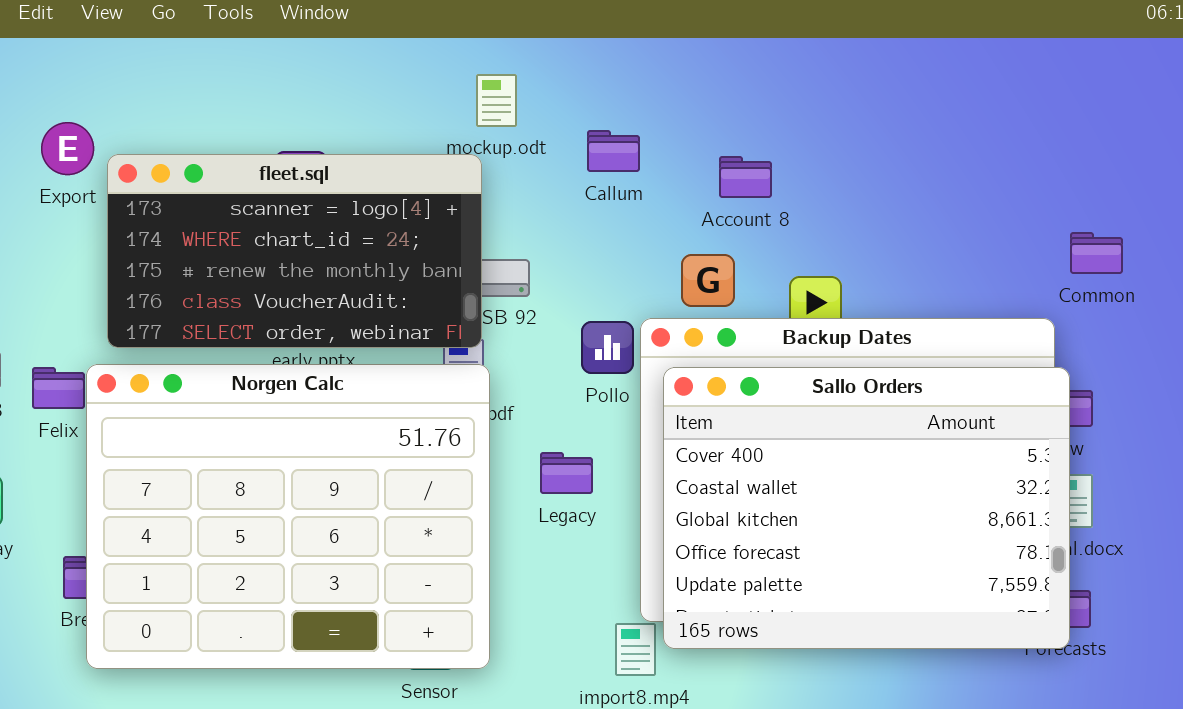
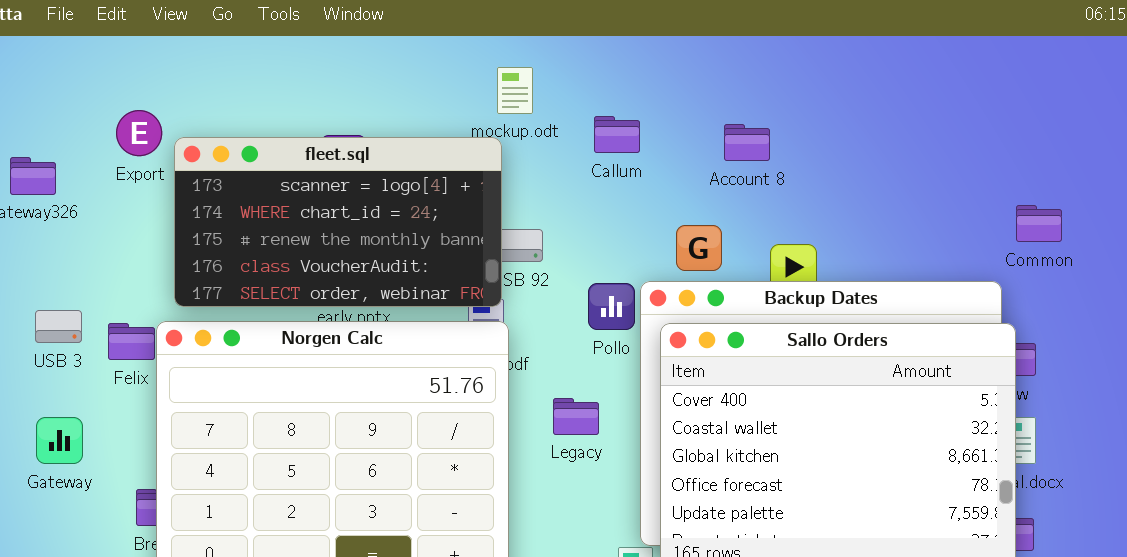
Account 8: [719,156,772,198] -> [724,124,770,161], moved

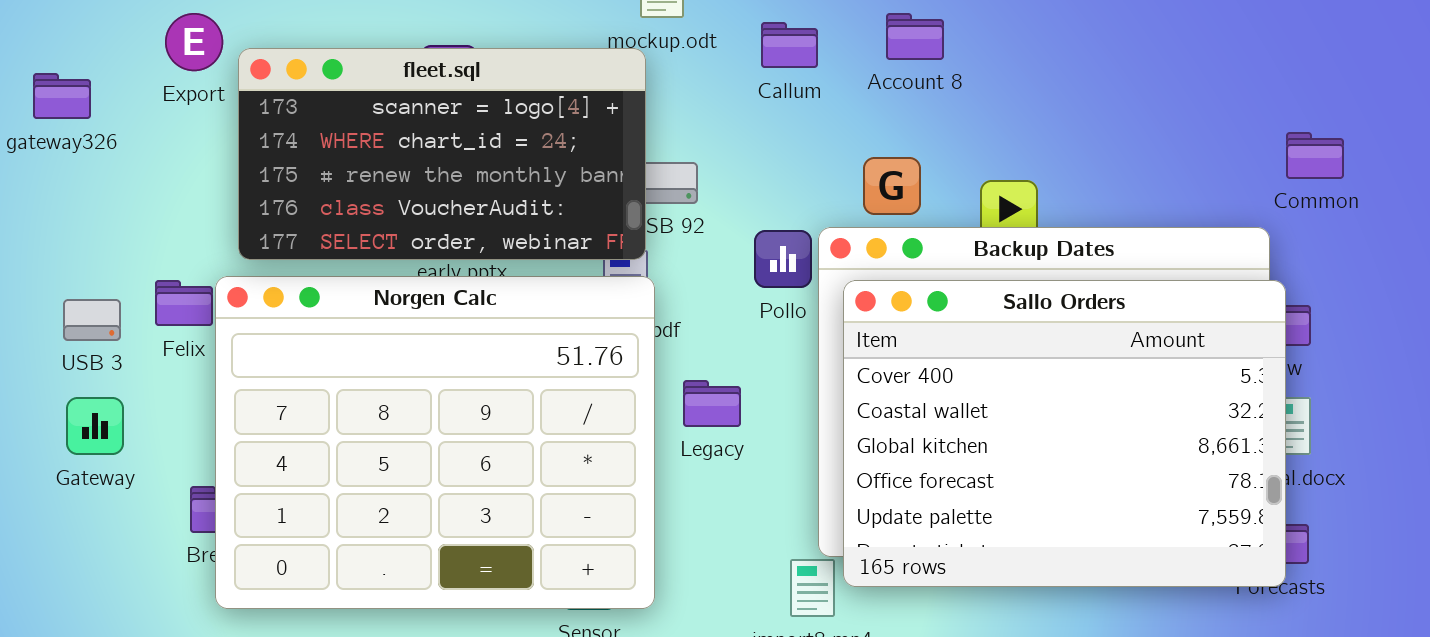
Account 8: [724,124,770,161] -> [886,13,944,60], moved
USB 3: [35,310,82,343] -> [63,299,121,341], moved
Legacy: [553,398,599,435] -> [683,380,741,427], moved

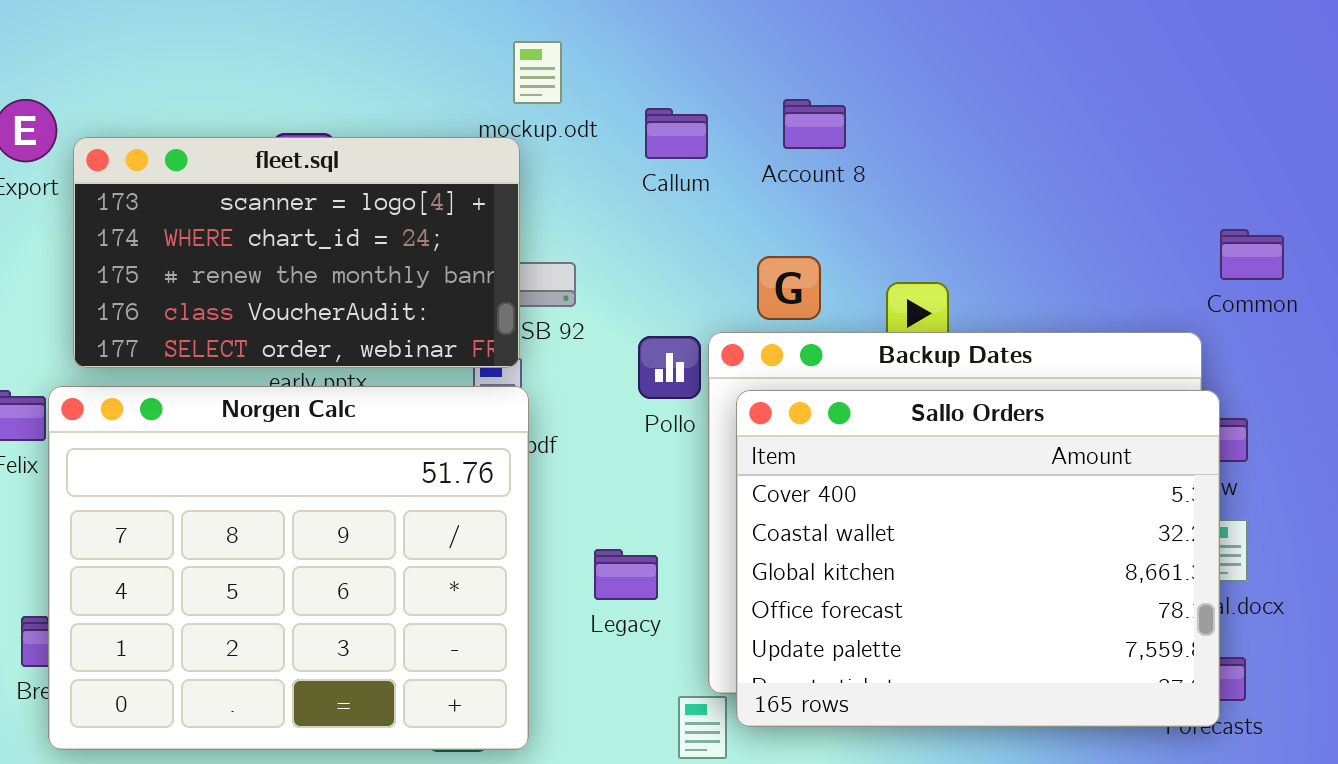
Legacy: [683,380,741,427] -> [594,549,658,600], moved

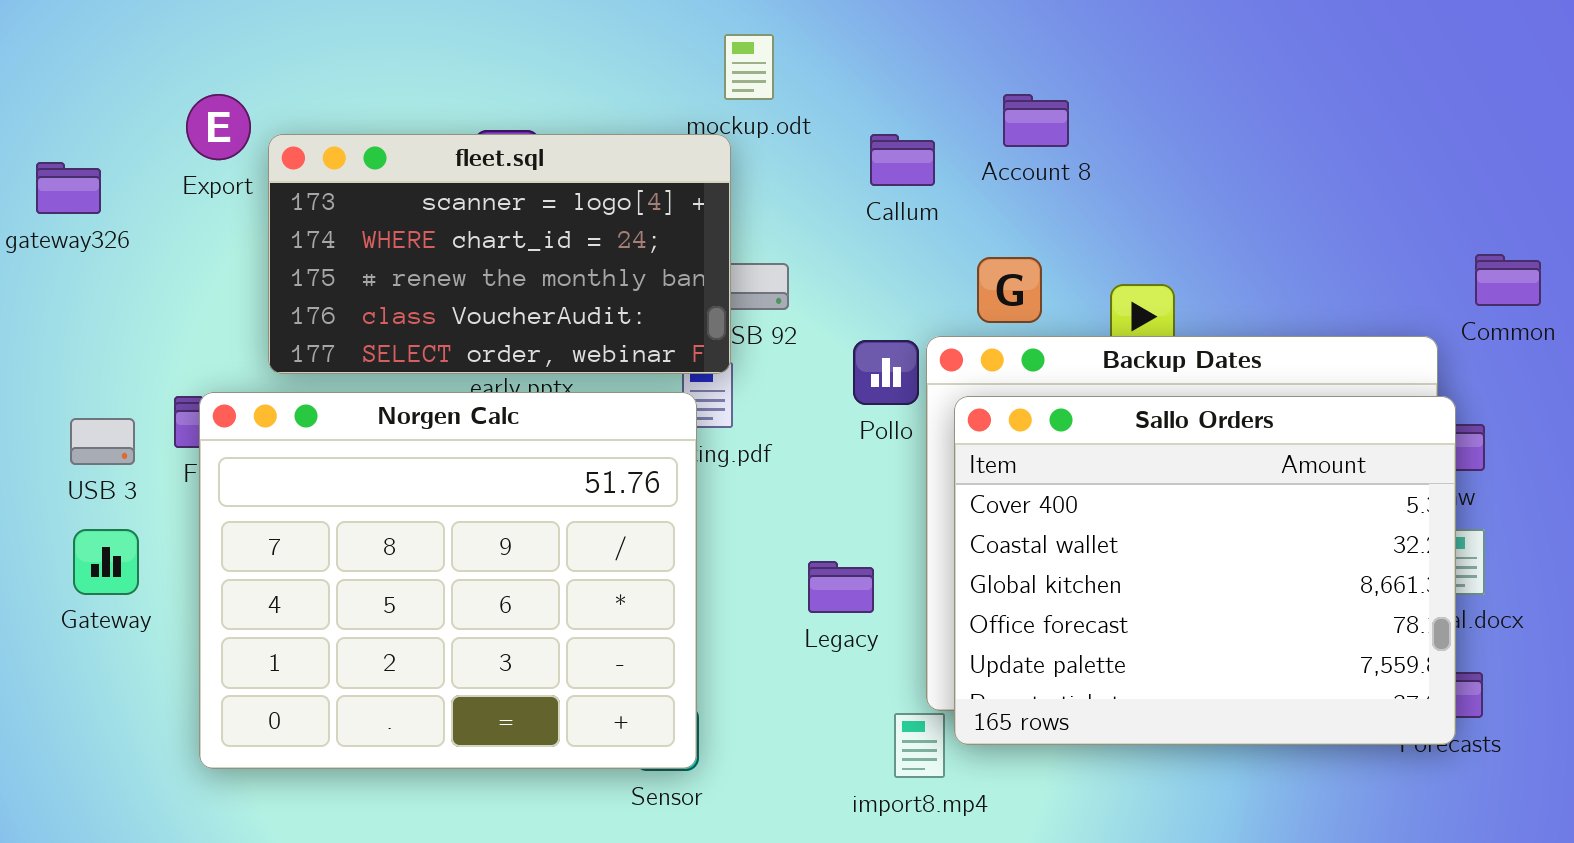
Callum: [645,108,708,159] -> [870,134,935,186], moved
Common: [1220,229,1284,280] -> [1475,254,1541,306], moved
Norgen Calc: [48,386,529,750] -> [199,392,697,769], moved

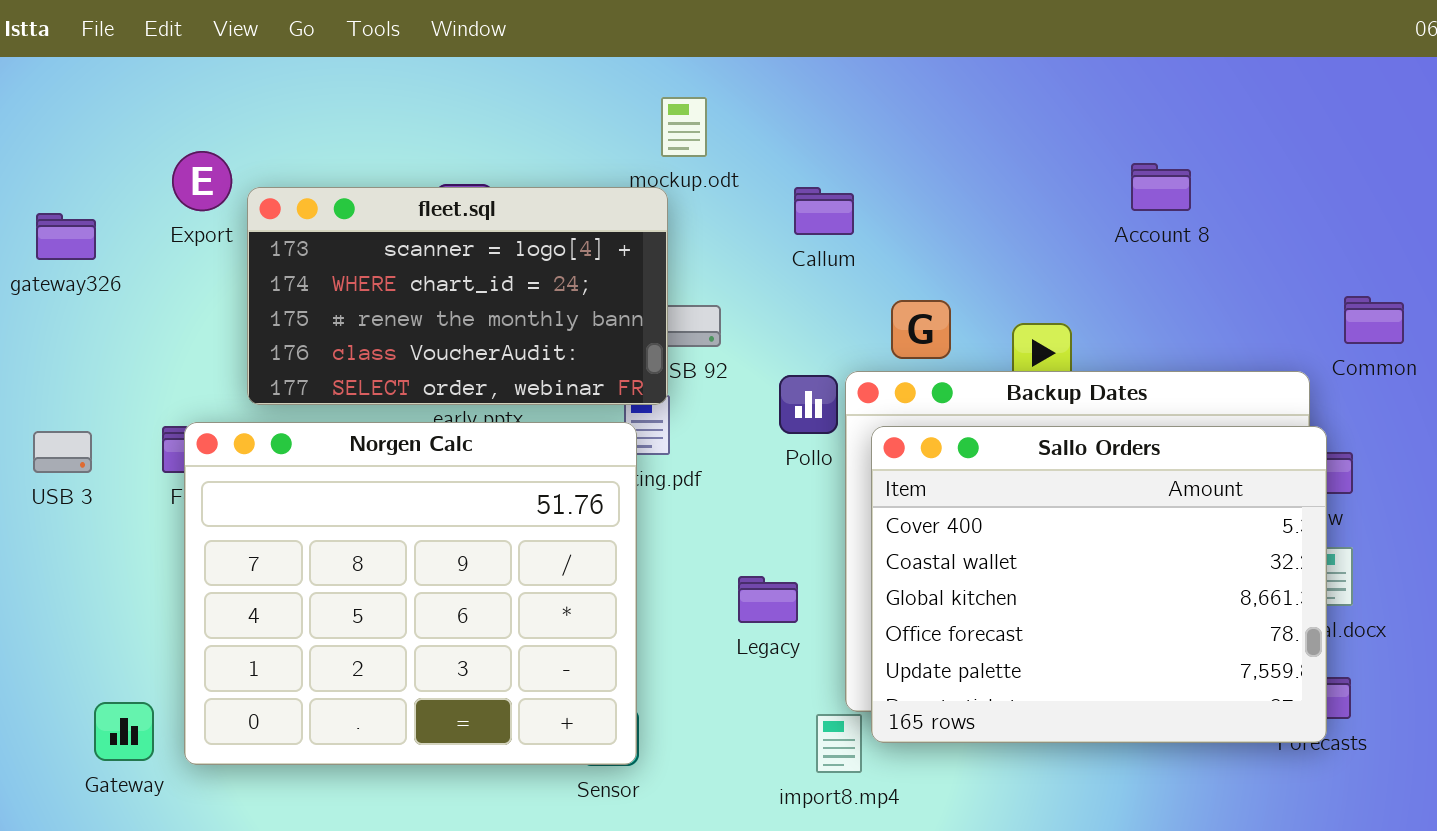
Account 8: [1003,94,1069,147] -> [1131,163,1191,211], moved
USB 3: [70,418,135,465] -> [33,431,92,473], moved
Gateway: [73,529,139,595] -> [94,702,154,761], moved

